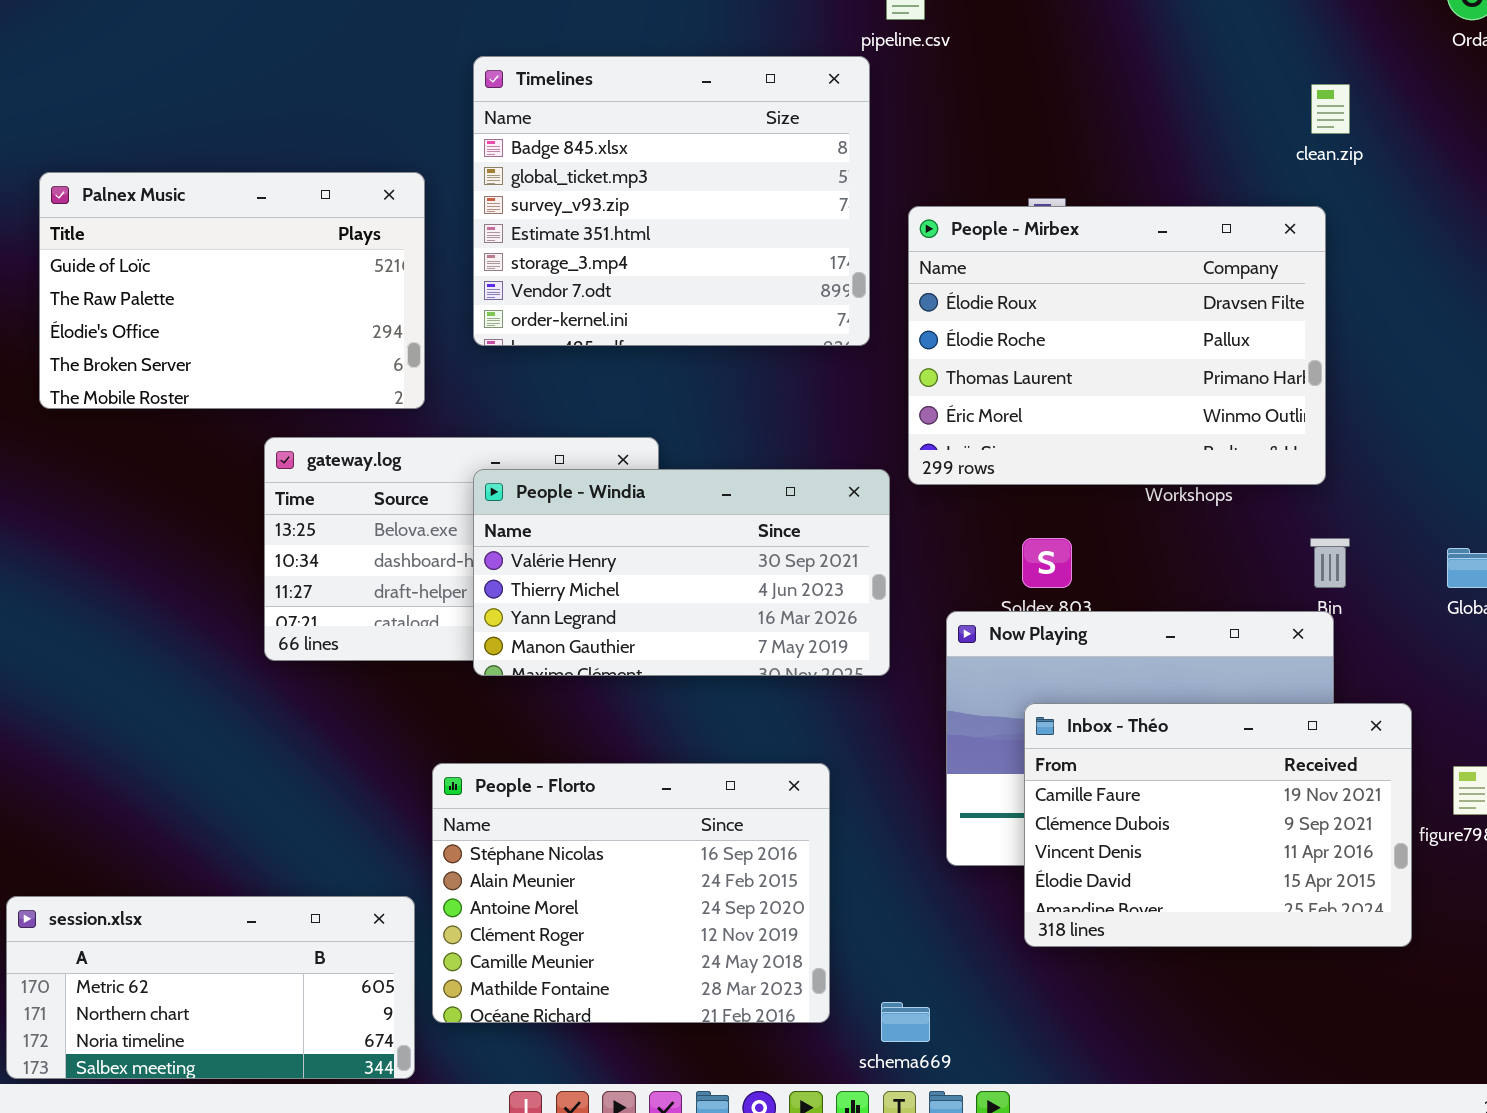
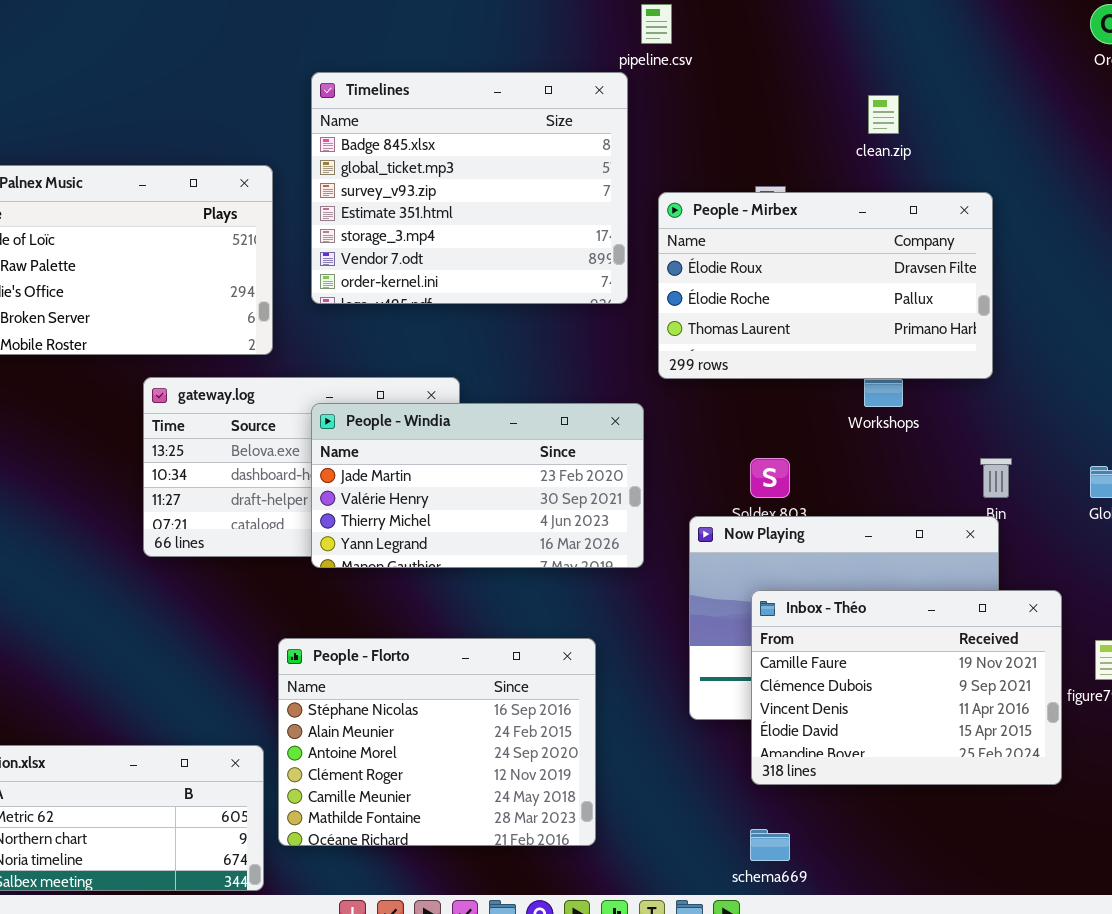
clean.zip: [1311,84,1350,134] -> [868,95,899,134], moved
People - Mirbex: [908,206,1326,485] -> [658,192,993,379], resized
People - Windia: [473,469,890,676] -> [311,403,644,568], scrolled up 1 row
schema669: [881,1002,930,1042] -> [750,829,790,861], moved

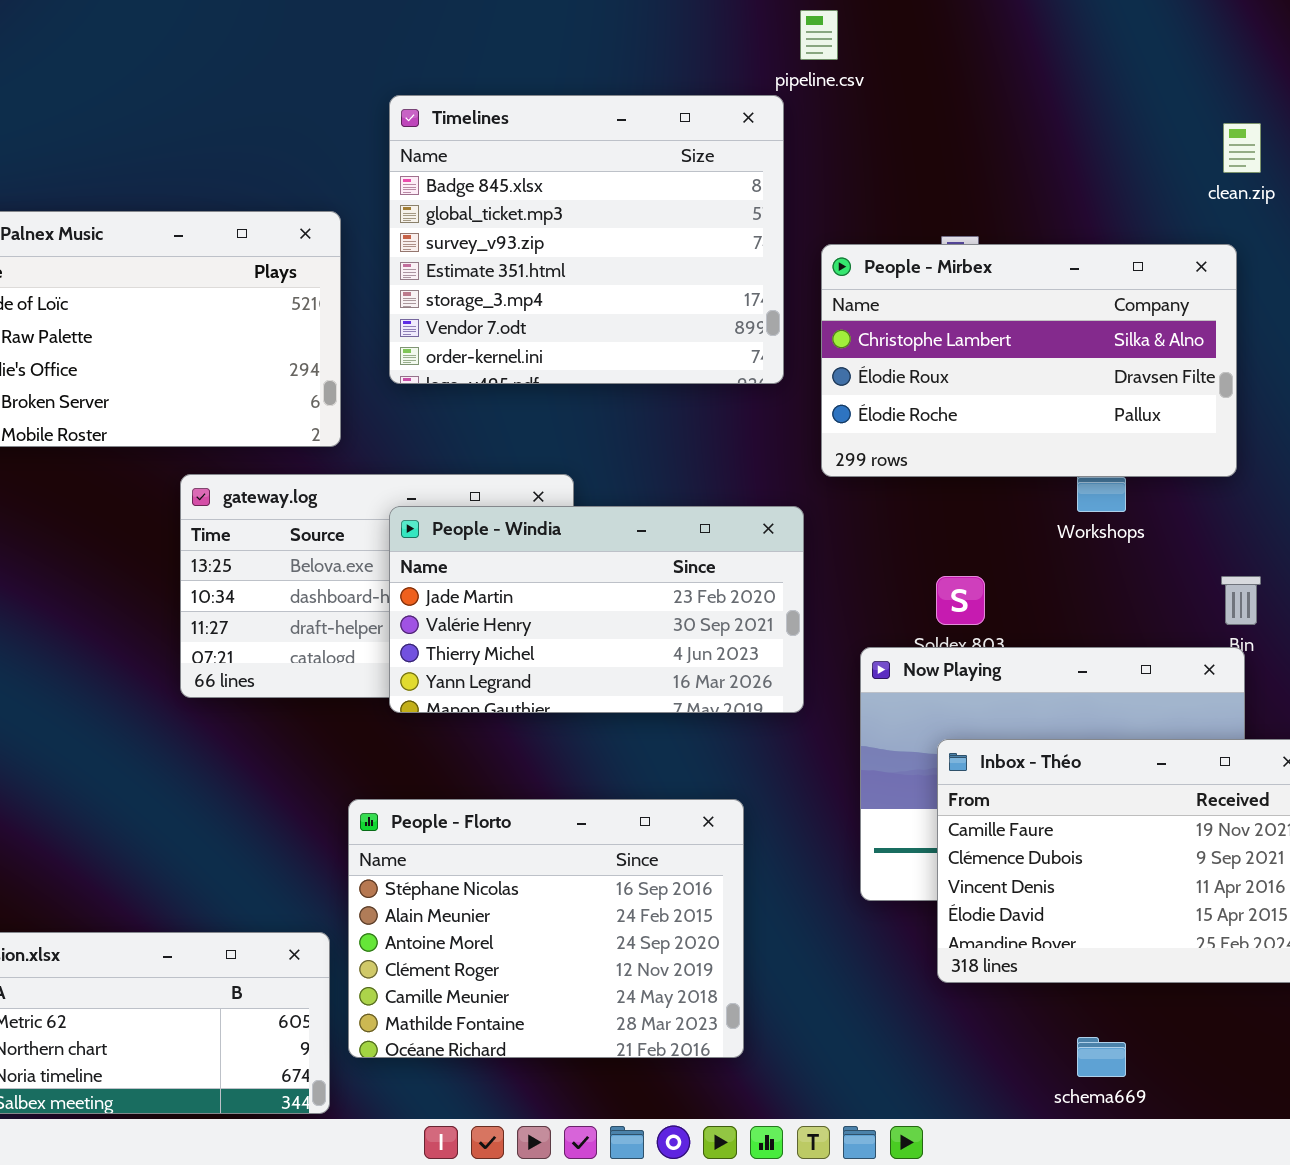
clean.zip: [868,95,899,134] -> [1223,123,1261,173], moved
People - Mirbex: [658,192,993,379] -> [821,244,1237,477], scrolled up 1 row
schema669: [750,829,790,861] -> [1077,1037,1126,1077], moved

